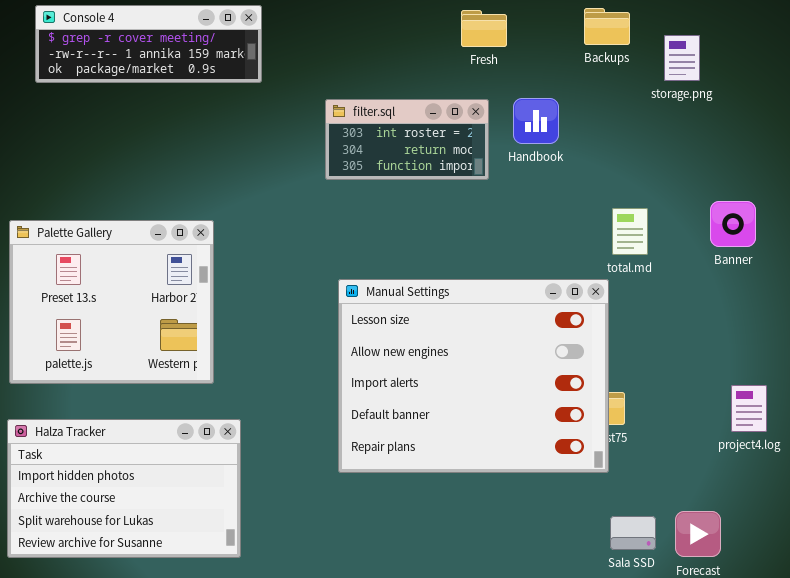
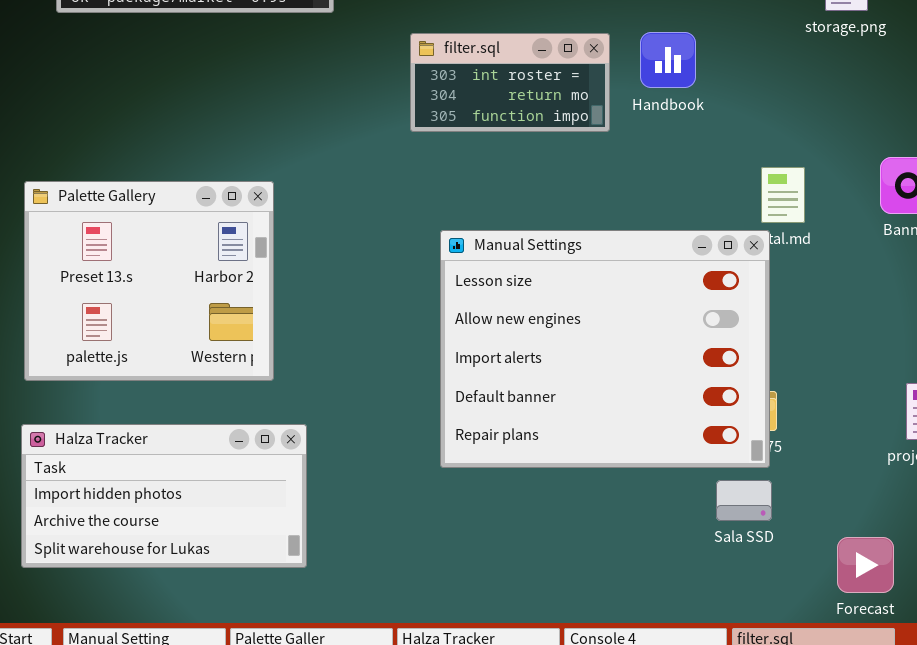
Manual Settings: [338,279,609,473] -> [440,230,770,468], moved
Halza Tracker: [7,419,241,558] -> [21,424,307,568], resized
Sala SSD: [610,516,656,550] -> [716,480,772,521], moved

